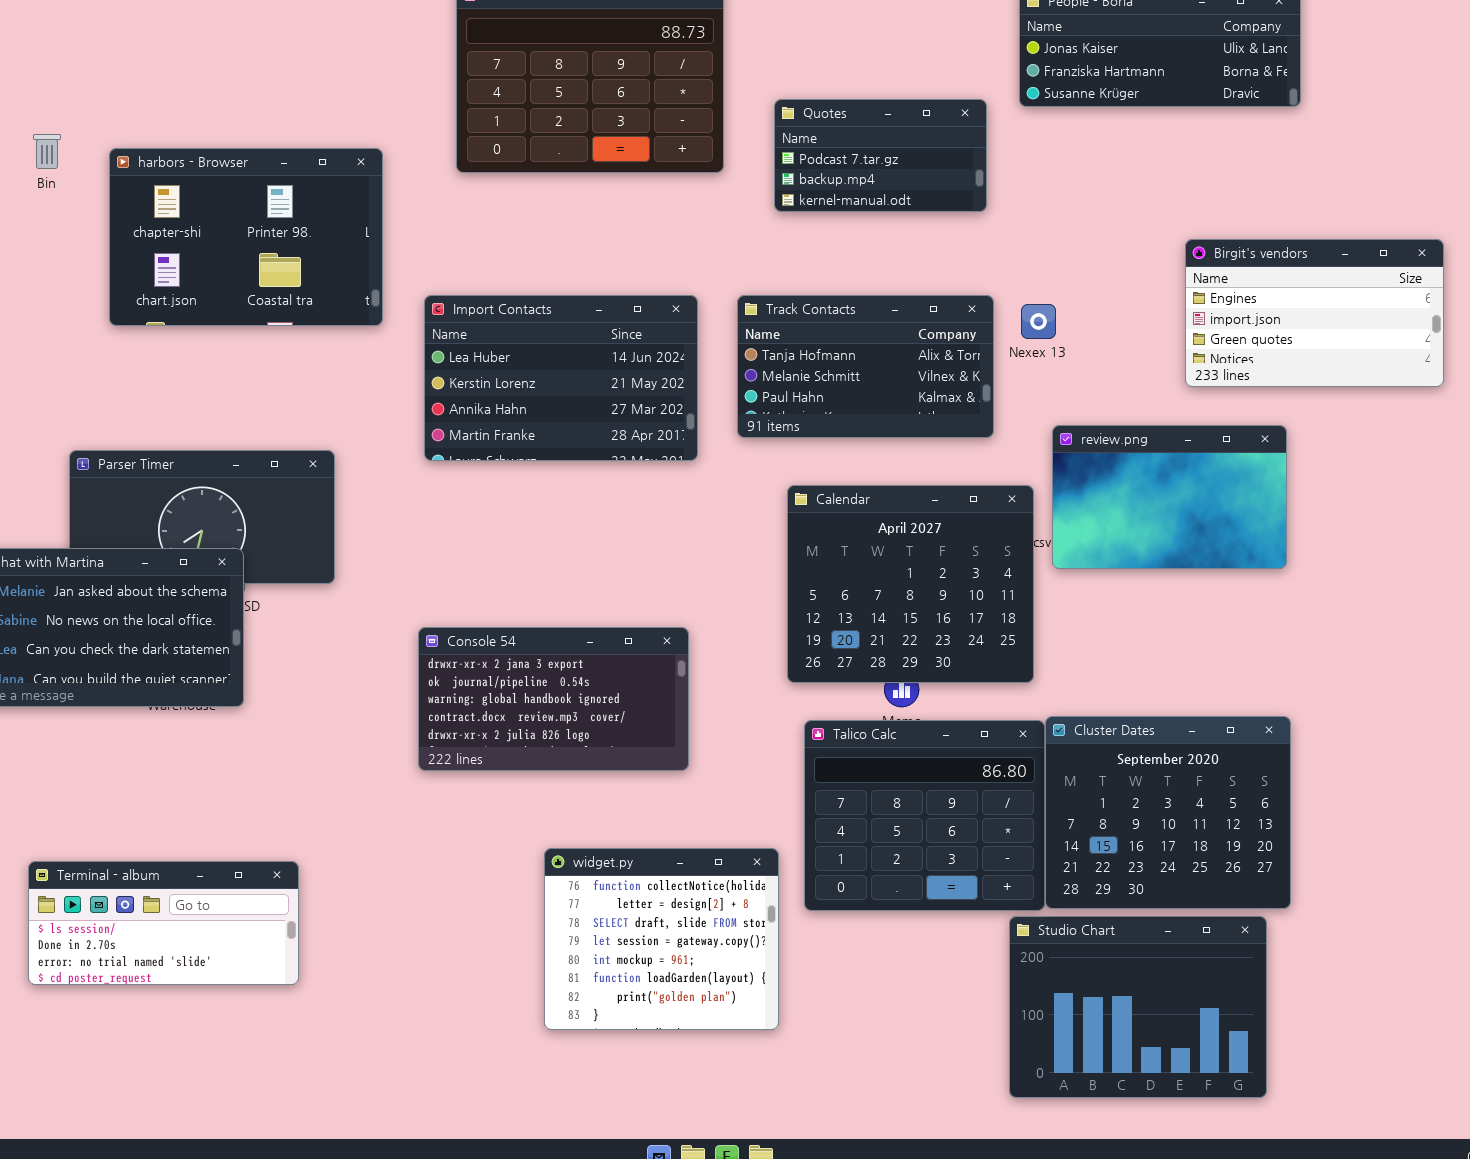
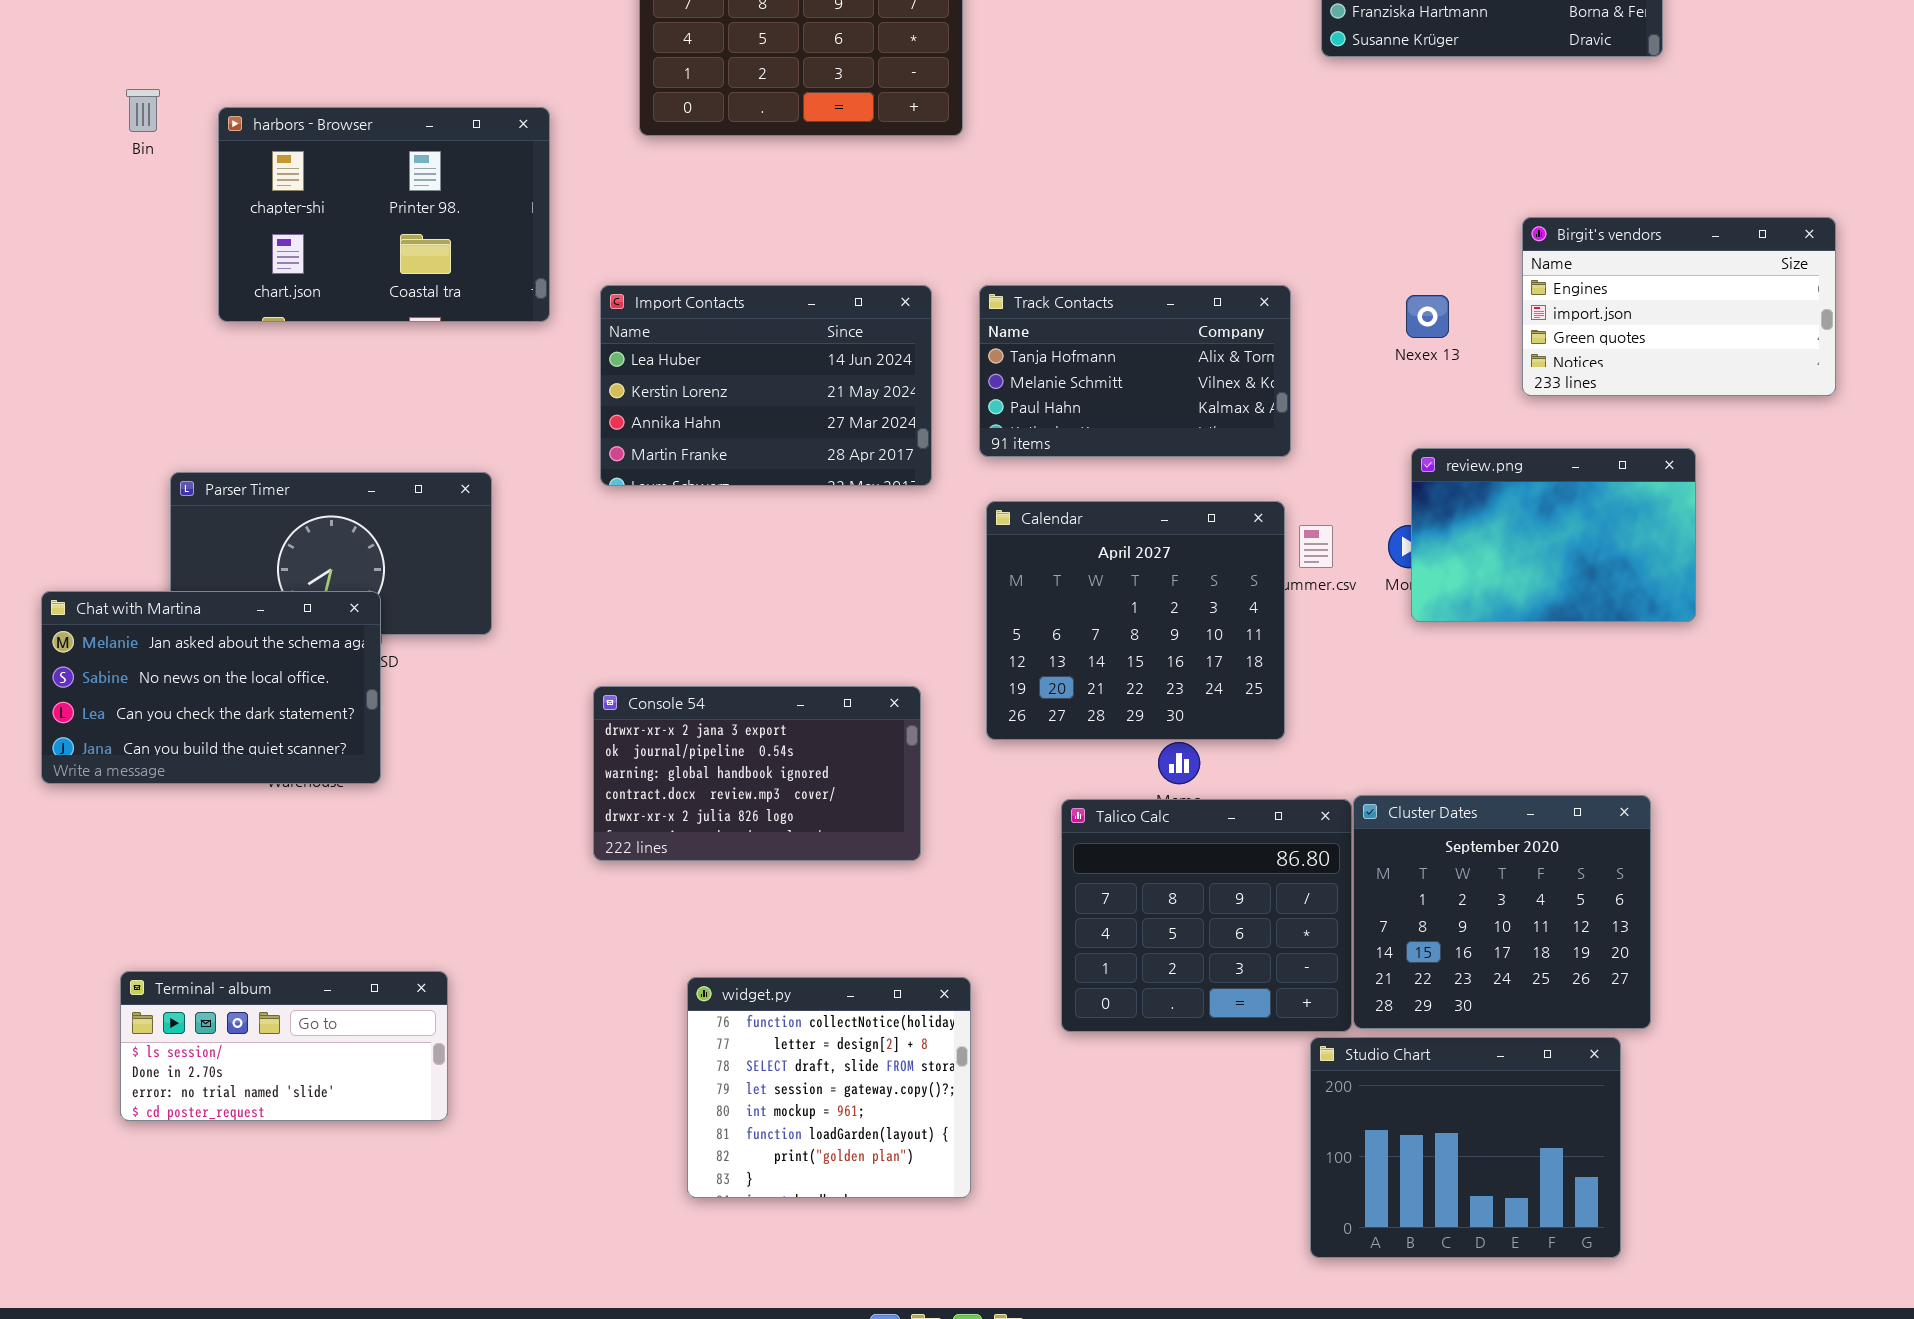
Quotes: [774,99,987,212] -> none, closed
Nexex 13: [1021,304,1056,339] -> [1406,295,1449,338], moved
review.png: [1052,425,1287,569] -> [1411,448,1696,622], moved
Calendar: [787,485,1034,683] -> [986,501,1285,740], moved
widget.py: [544,848,779,1030] -> [687,977,971,1198], moved

